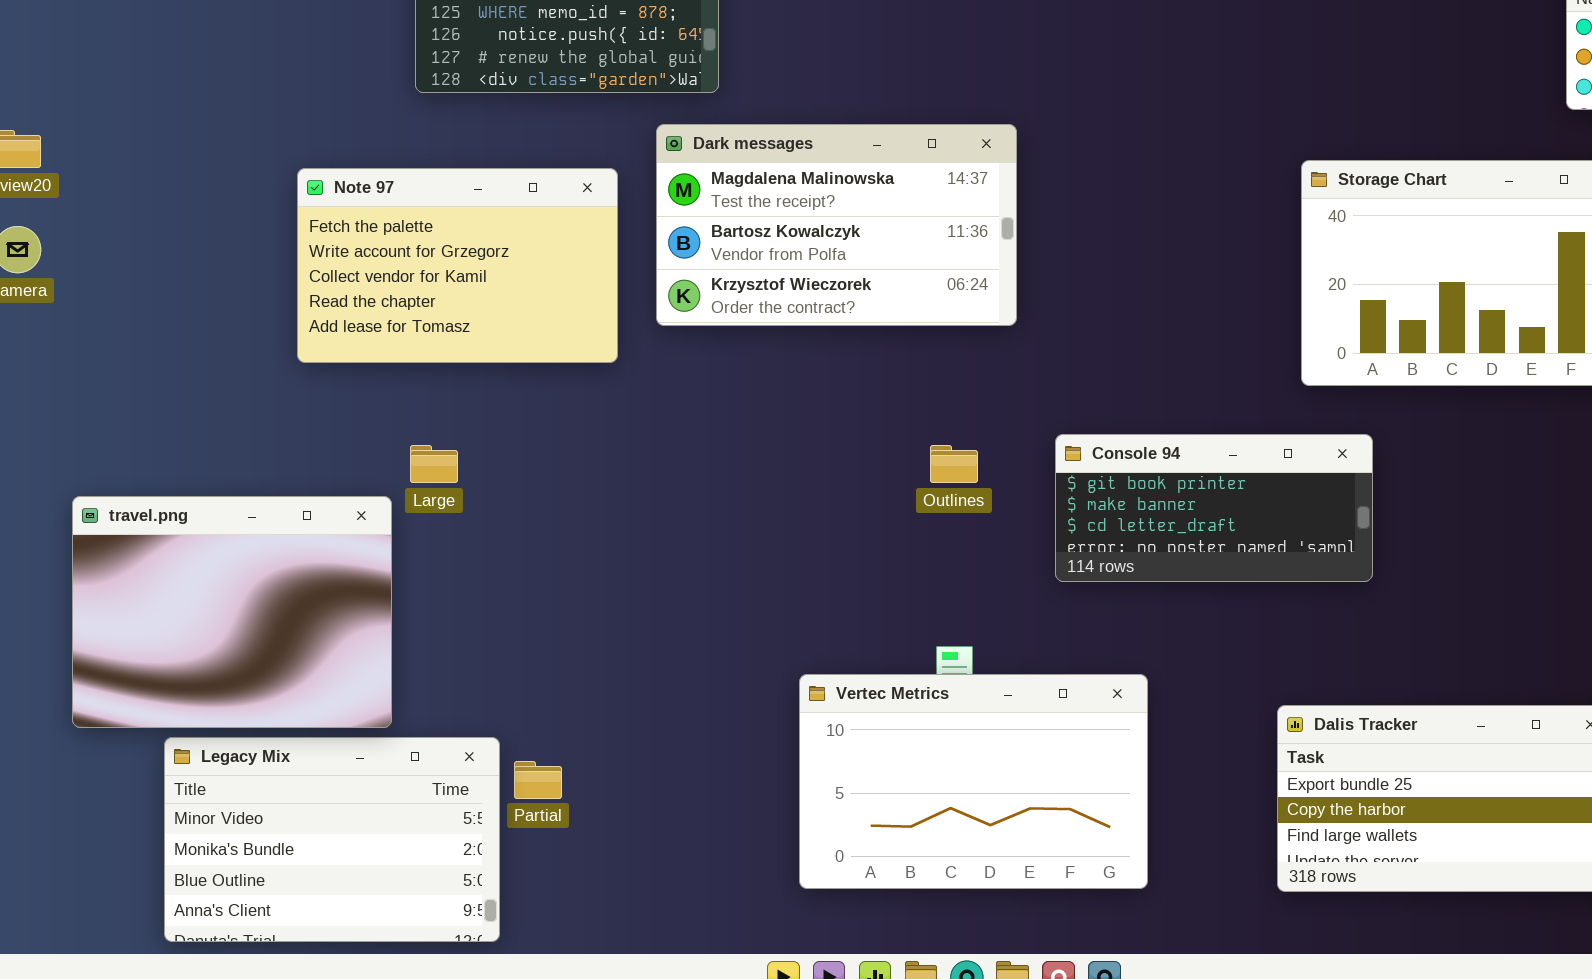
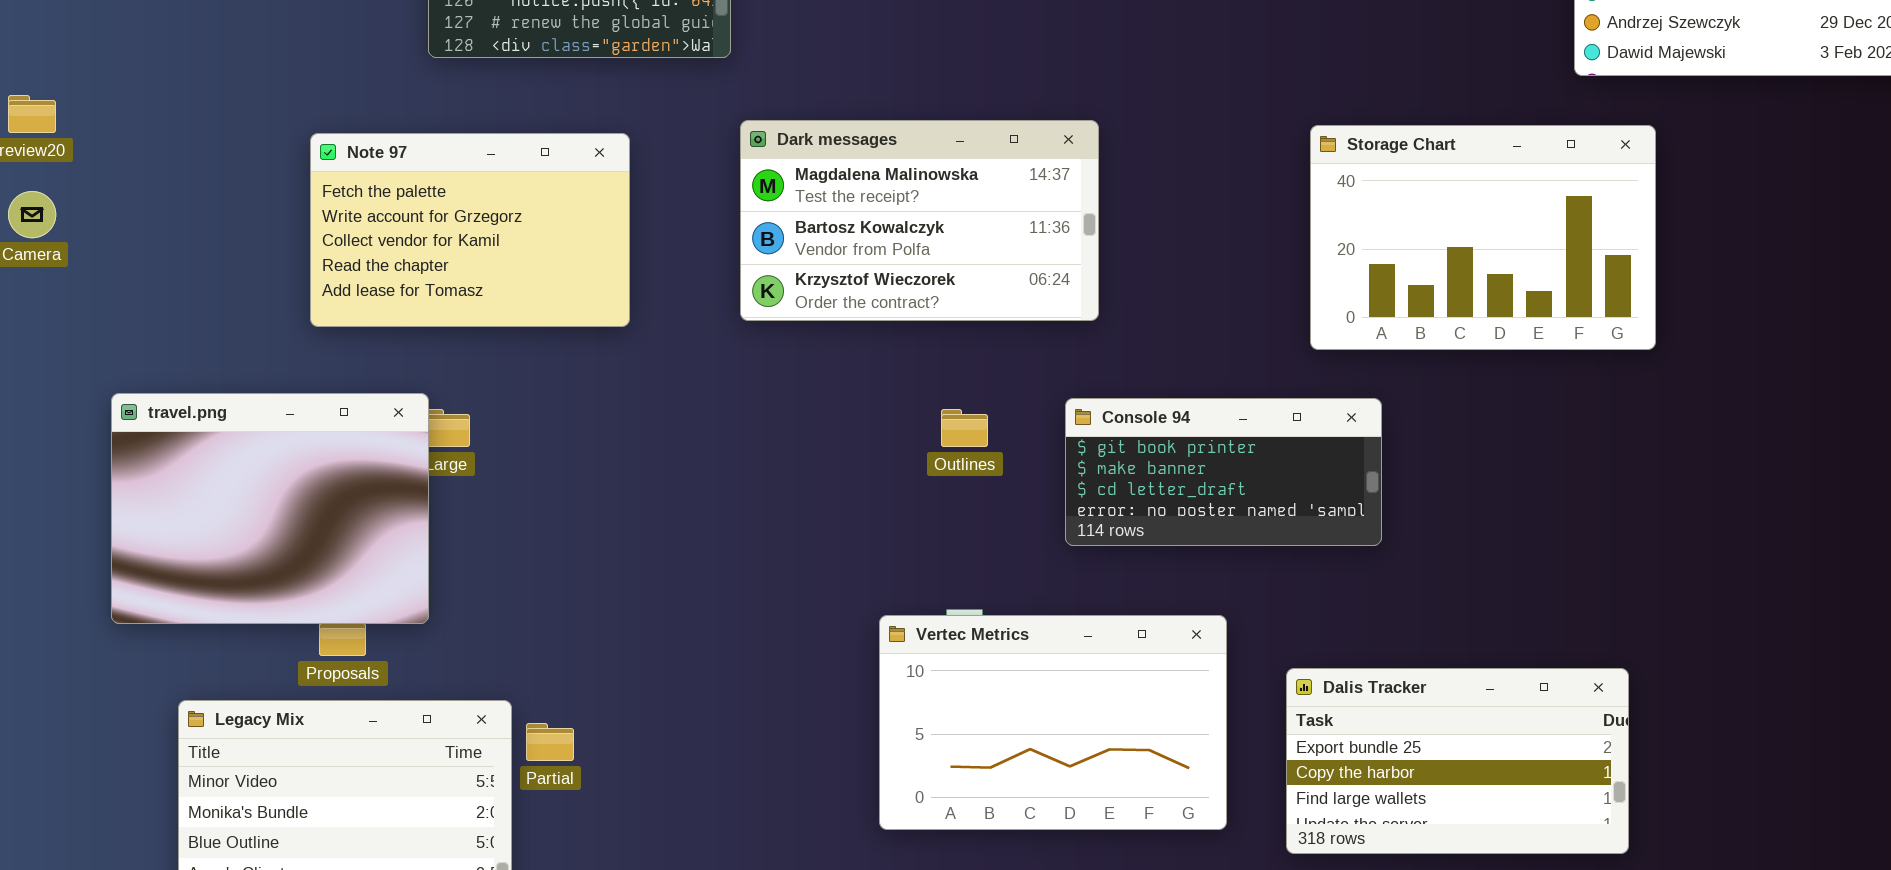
Dark messages: [656,124,1017,326] -> [740,120,1099,321], moved
travel.png: [72,496,392,728] -> [111,393,429,624], moved
Vertec Metrics: [799,674,1148,889] -> [879,615,1227,830], moved

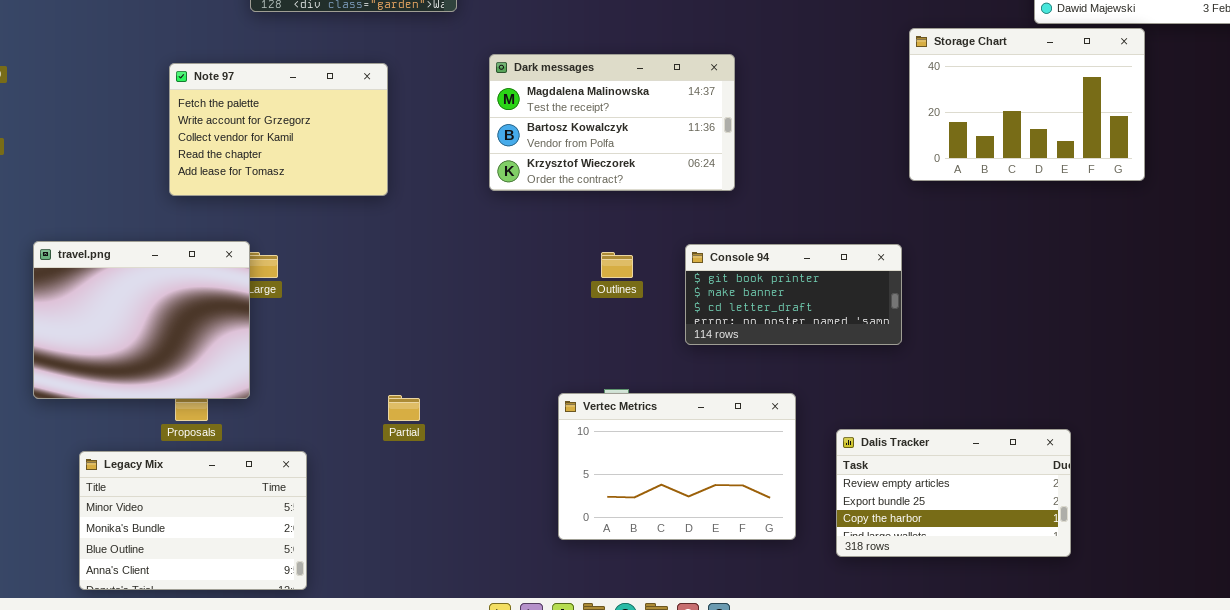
Dark messages: [740,120,1099,321] -> [489,54,735,191], moved
Storage Chart: [1310,125,1656,350] -> [909,28,1145,181], moved
Dalis Tracker: [1286,668,1629,854] -> [836,429,1071,557], scrolled up 1 row
Partial: [526,723,574,761] -> [388,395,420,421], moved

